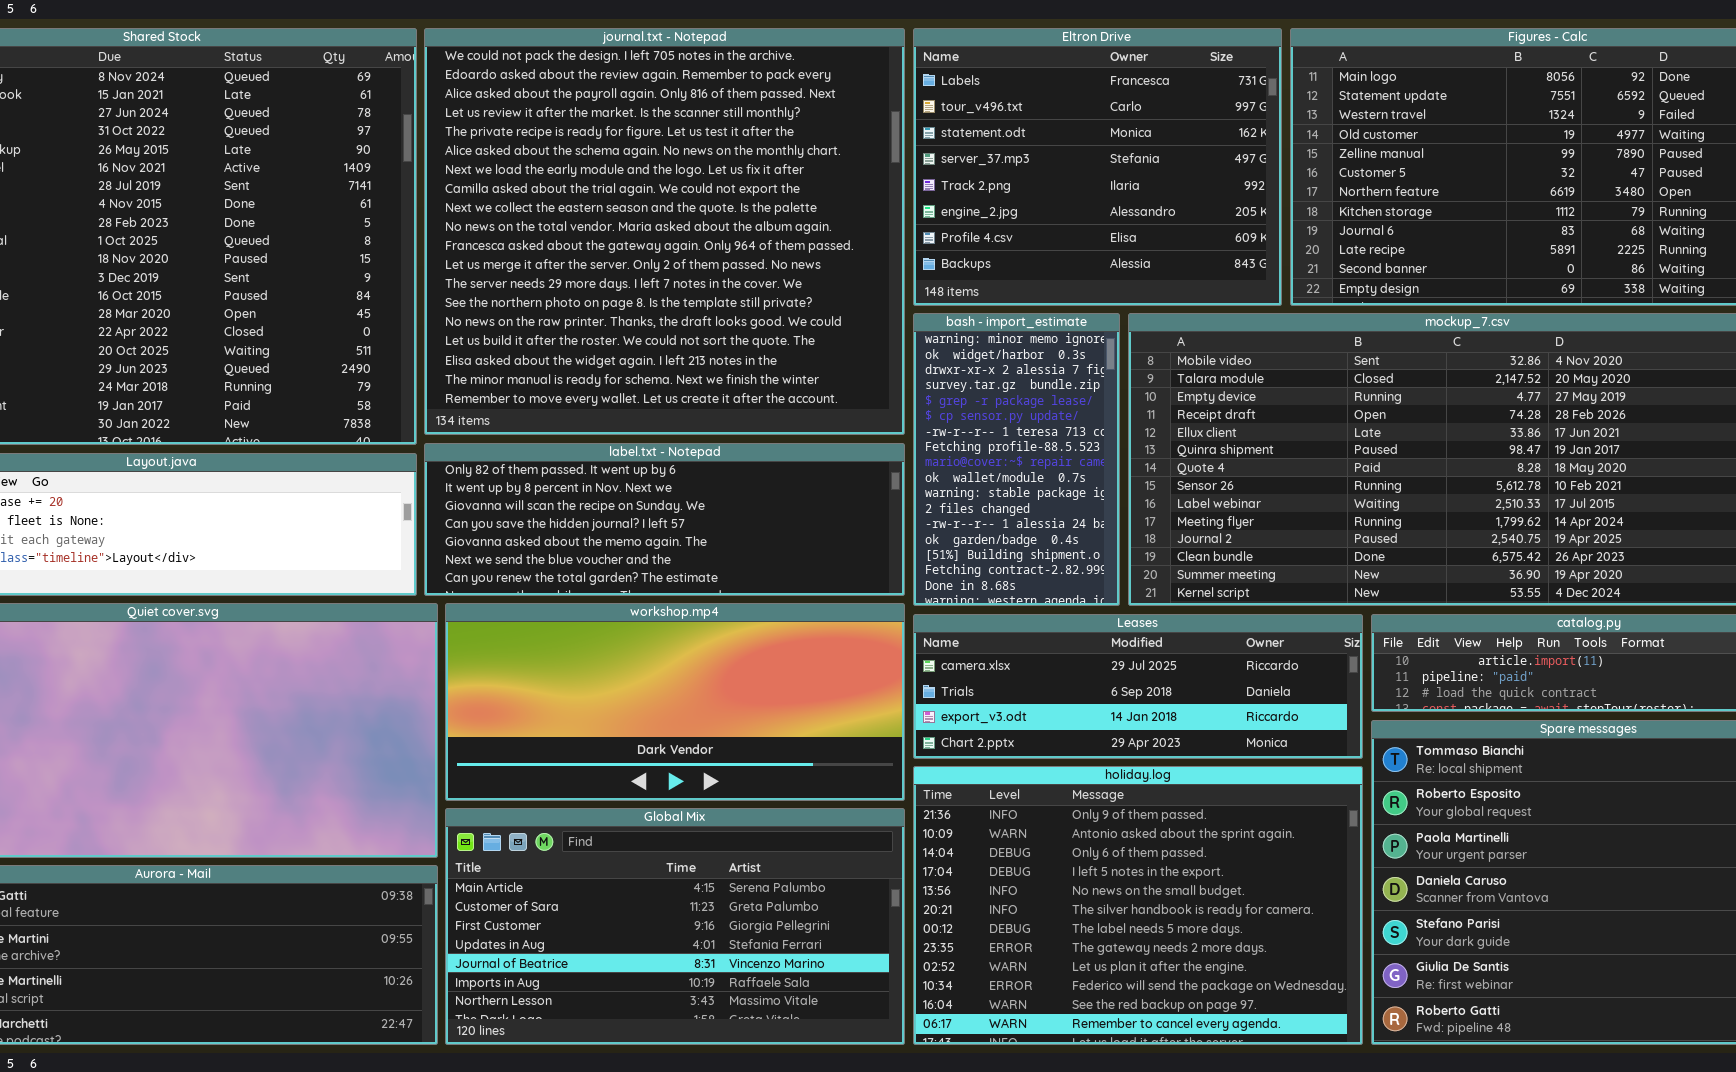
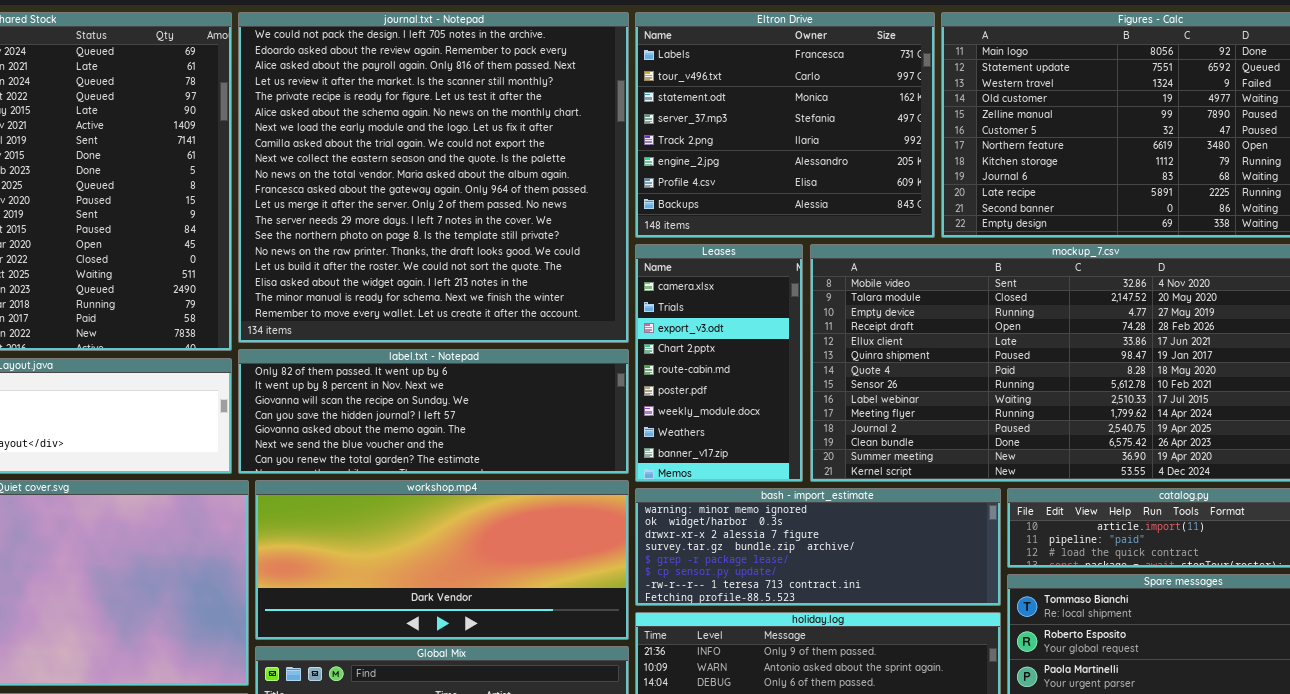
bash - import_estimate: [913,313,1120,606] -> [635,488,1001,606], moved, resized
Leases: [913,614,1363,759] -> [635,244,803,482], moved, resized

